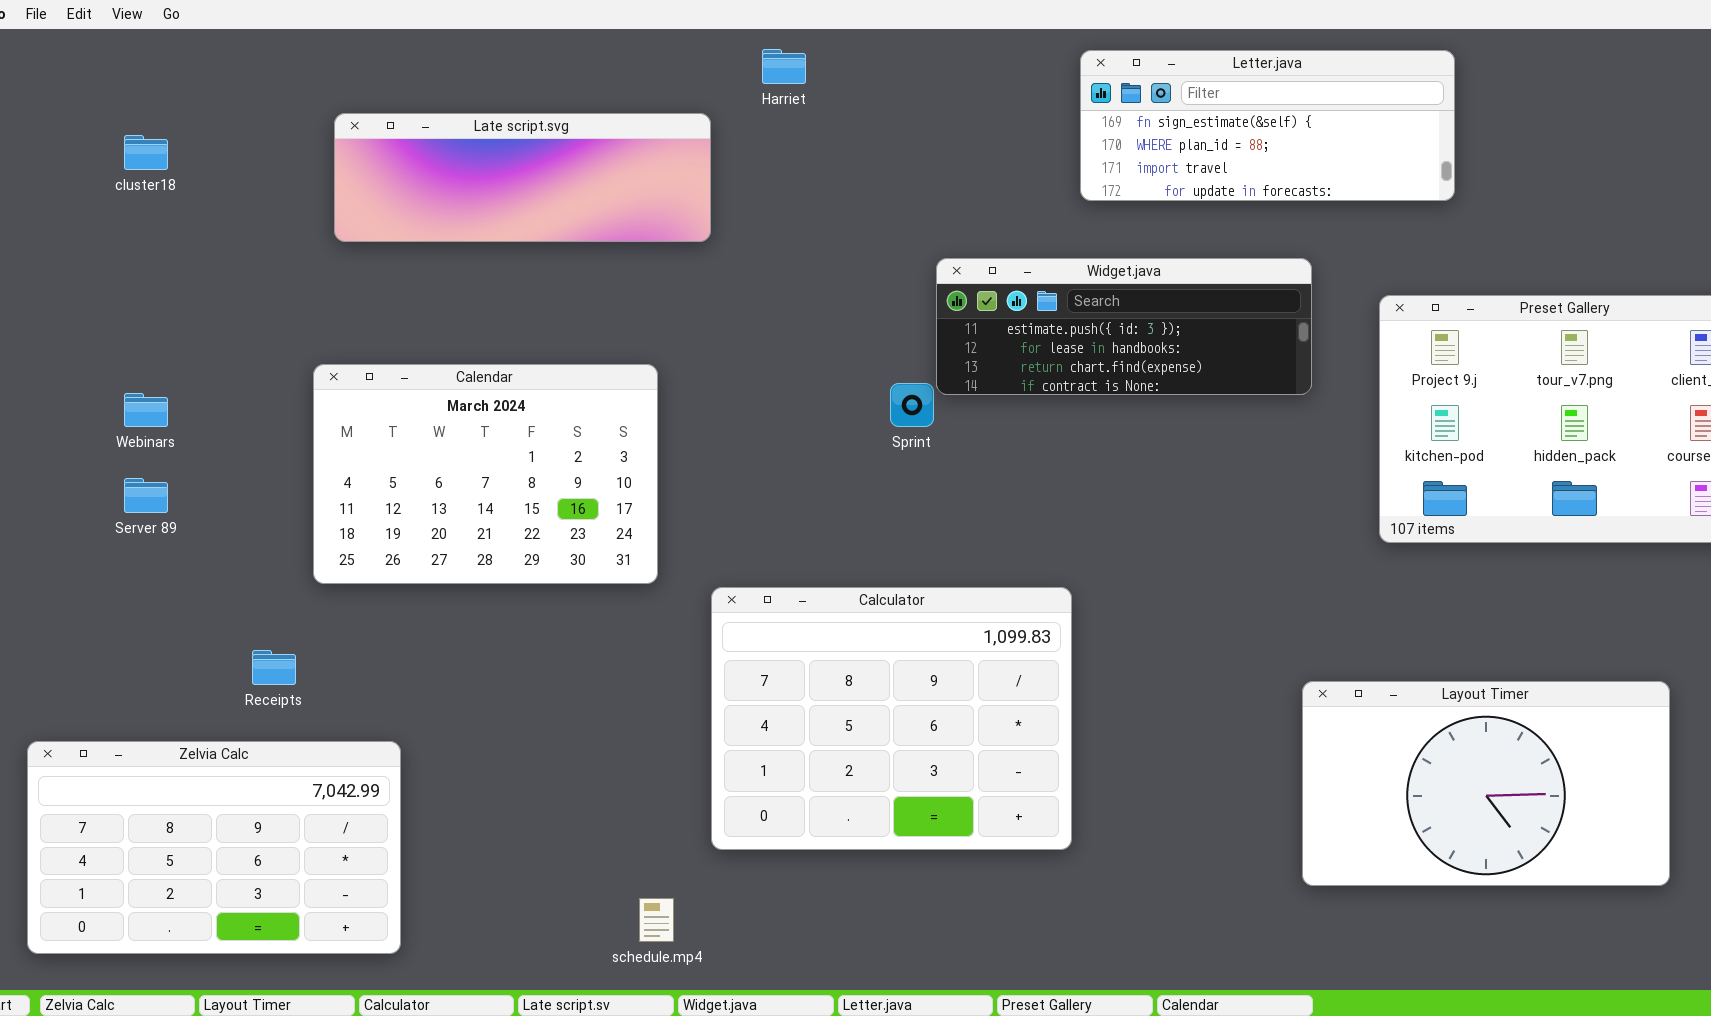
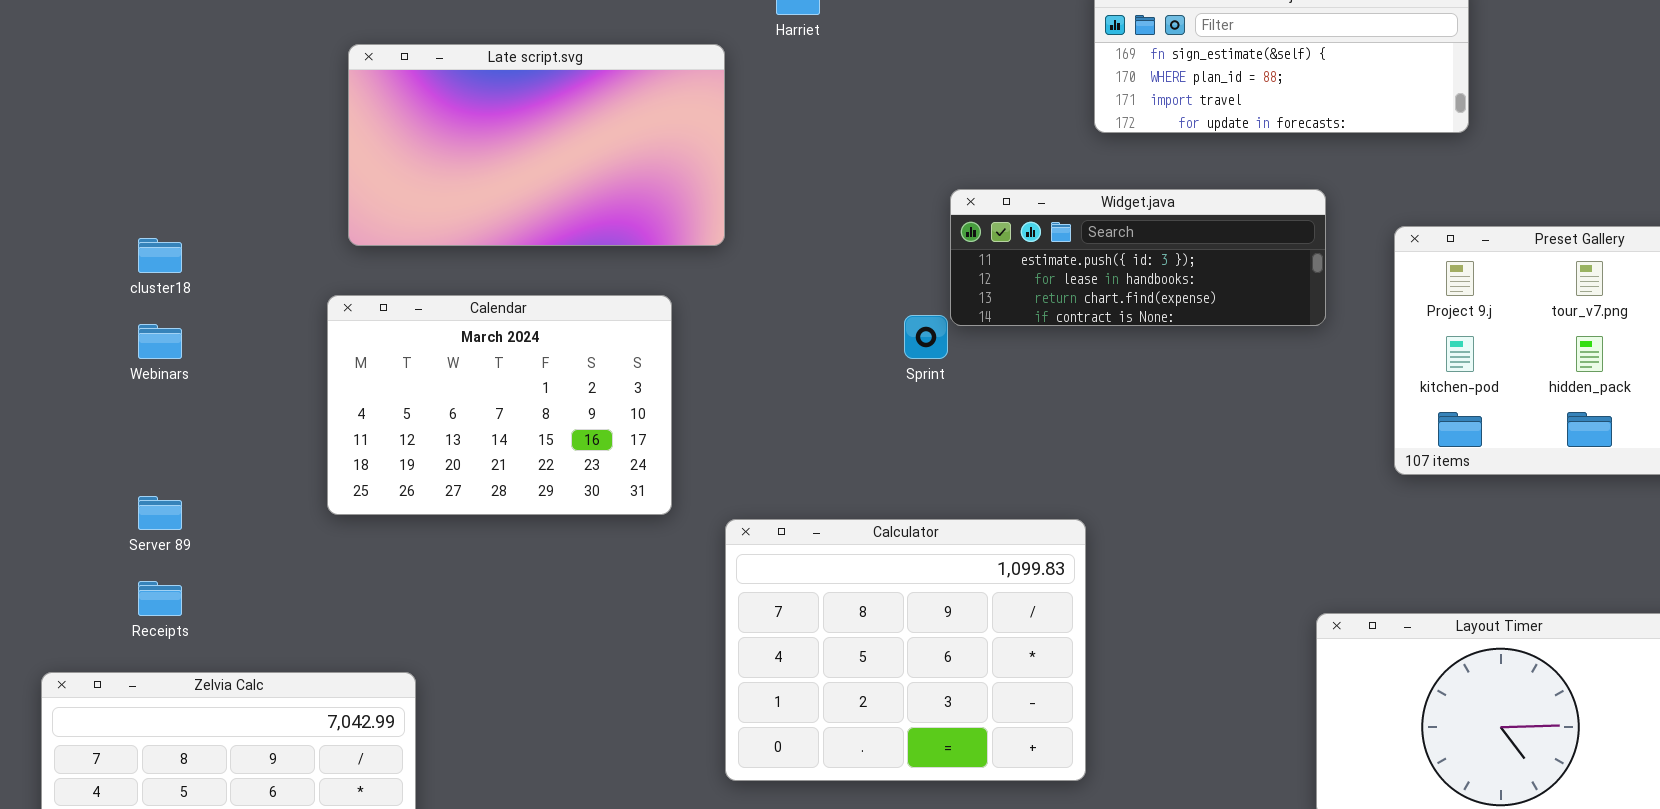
Late script.svg: [334,113,711,242] -> [348,44,725,246], resized
cluster18: [124,135,168,170] -> [138,238,182,273], moved
Server 89: [124,478,168,513] -> [138,496,182,530], moved
Receipts: [252,650,296,685] -> [138,581,182,616], moved

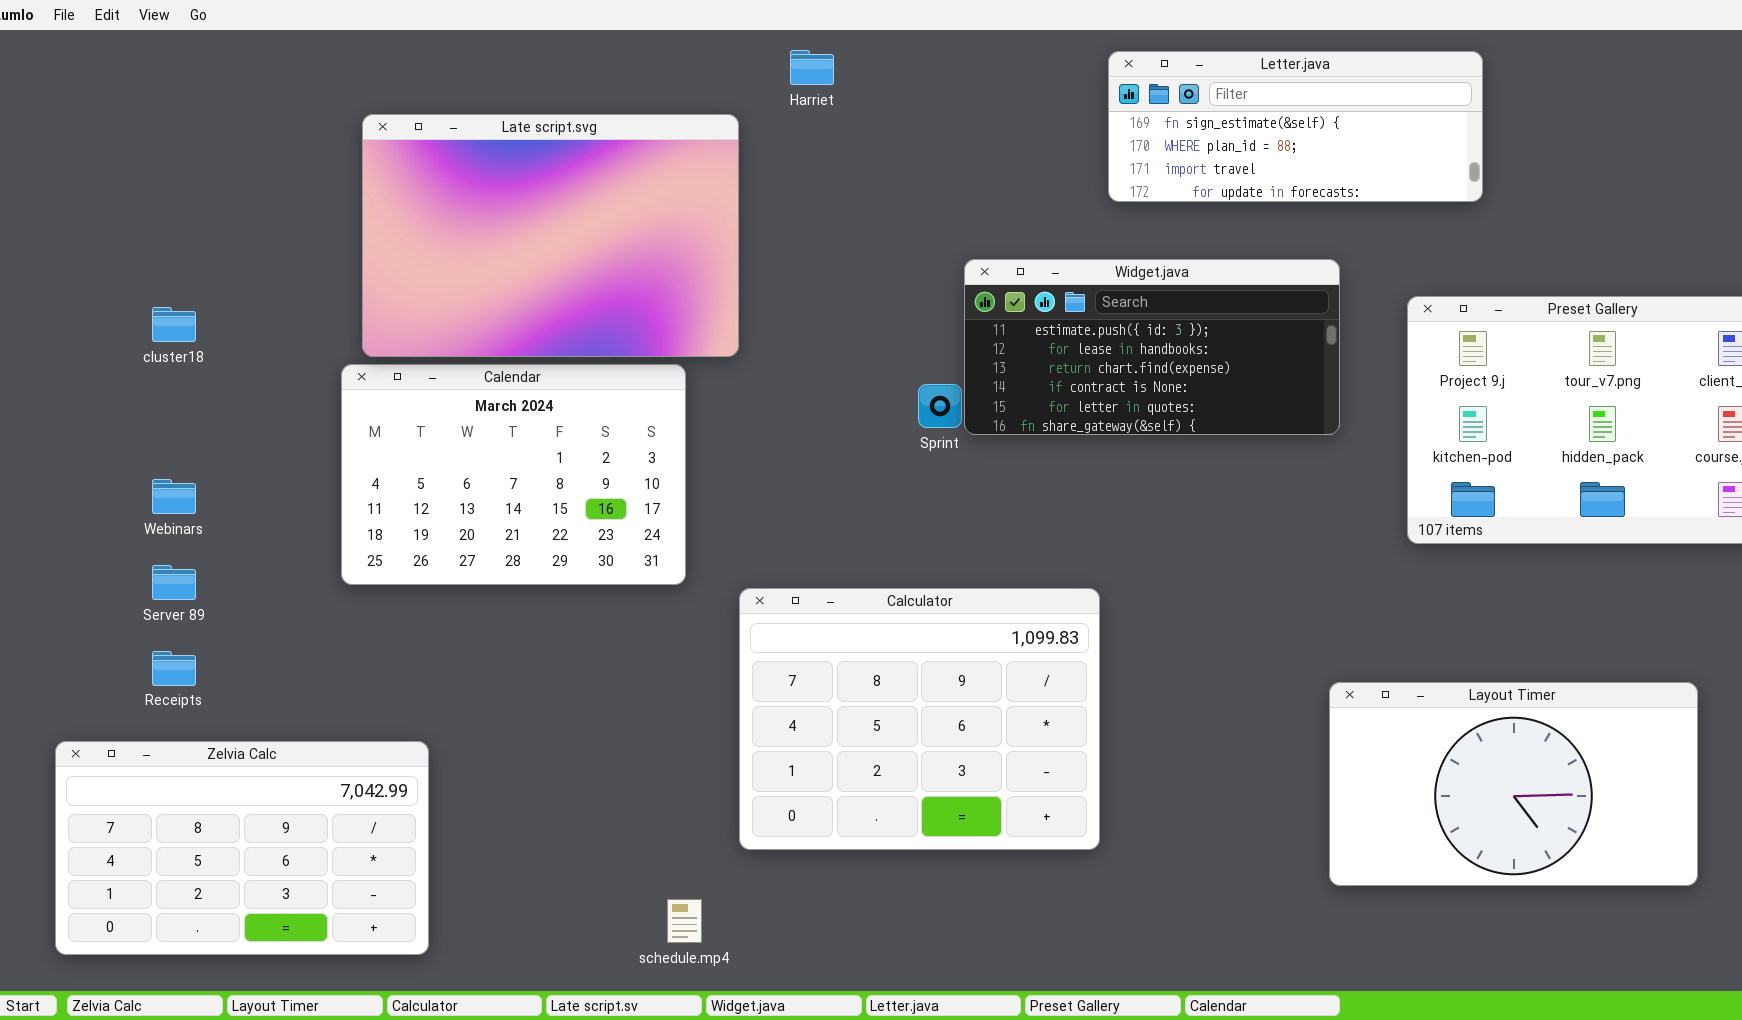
Late script.svg: [348,44,725,246] -> [362,114,739,357], resized
Widget.java: [950,189,1326,326] -> [964,259,1340,435], resized
Webinars: [138,324,182,359] -> [152,479,196,514], moved

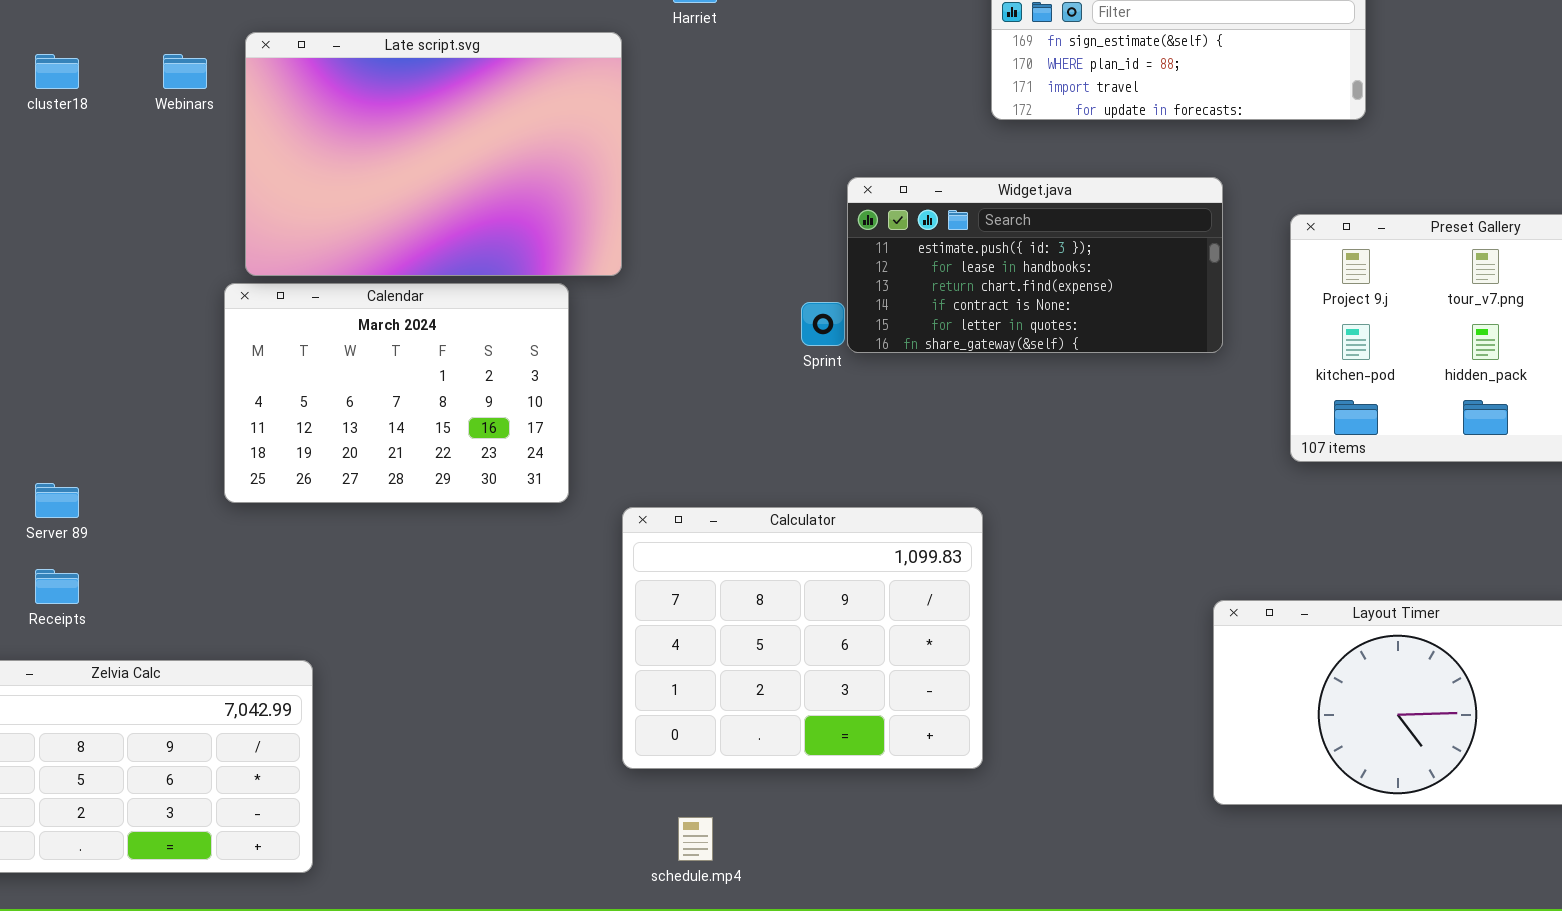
cluster18: [152,307,196,342] -> [35,54,79,89], moved
Webinars: [152,479,196,514] -> [163,54,207,89], moved
schedule.mp4: [667,899,702,943] -> [678,817,713,861], moved

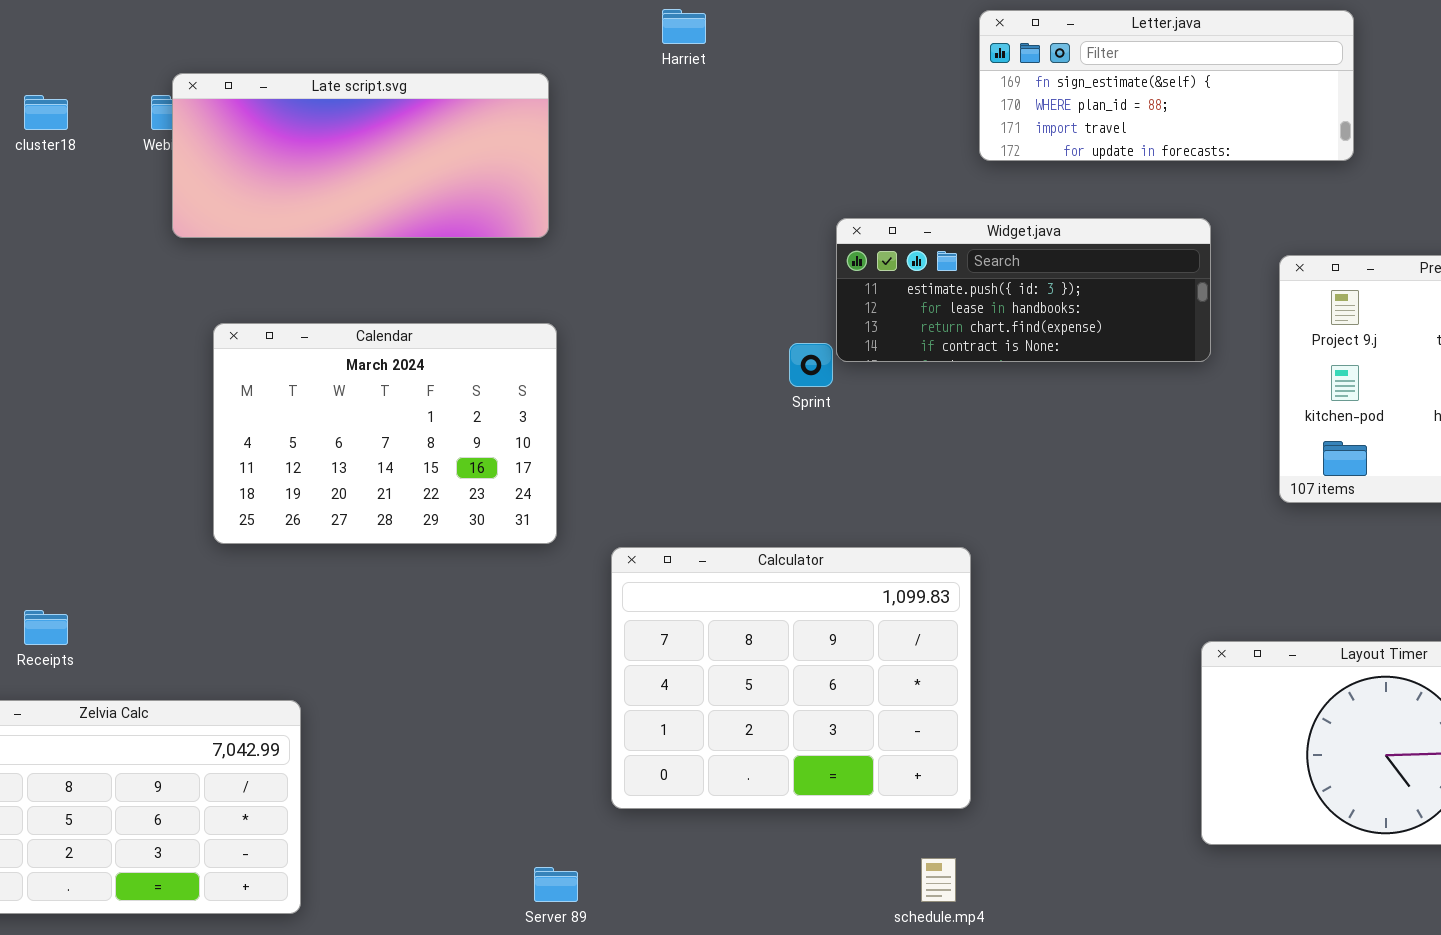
Late script.svg: [245,32,622,276] -> [172,73,549,238], moved, resized
Widget.java: [847,177,1223,353] -> [836,218,1211,362], resized
Server 89: [35,483,79,518] -> [534,867,578,902], moved
schedule.mp4: [678,817,713,861] -> [921,858,956,902], moved

